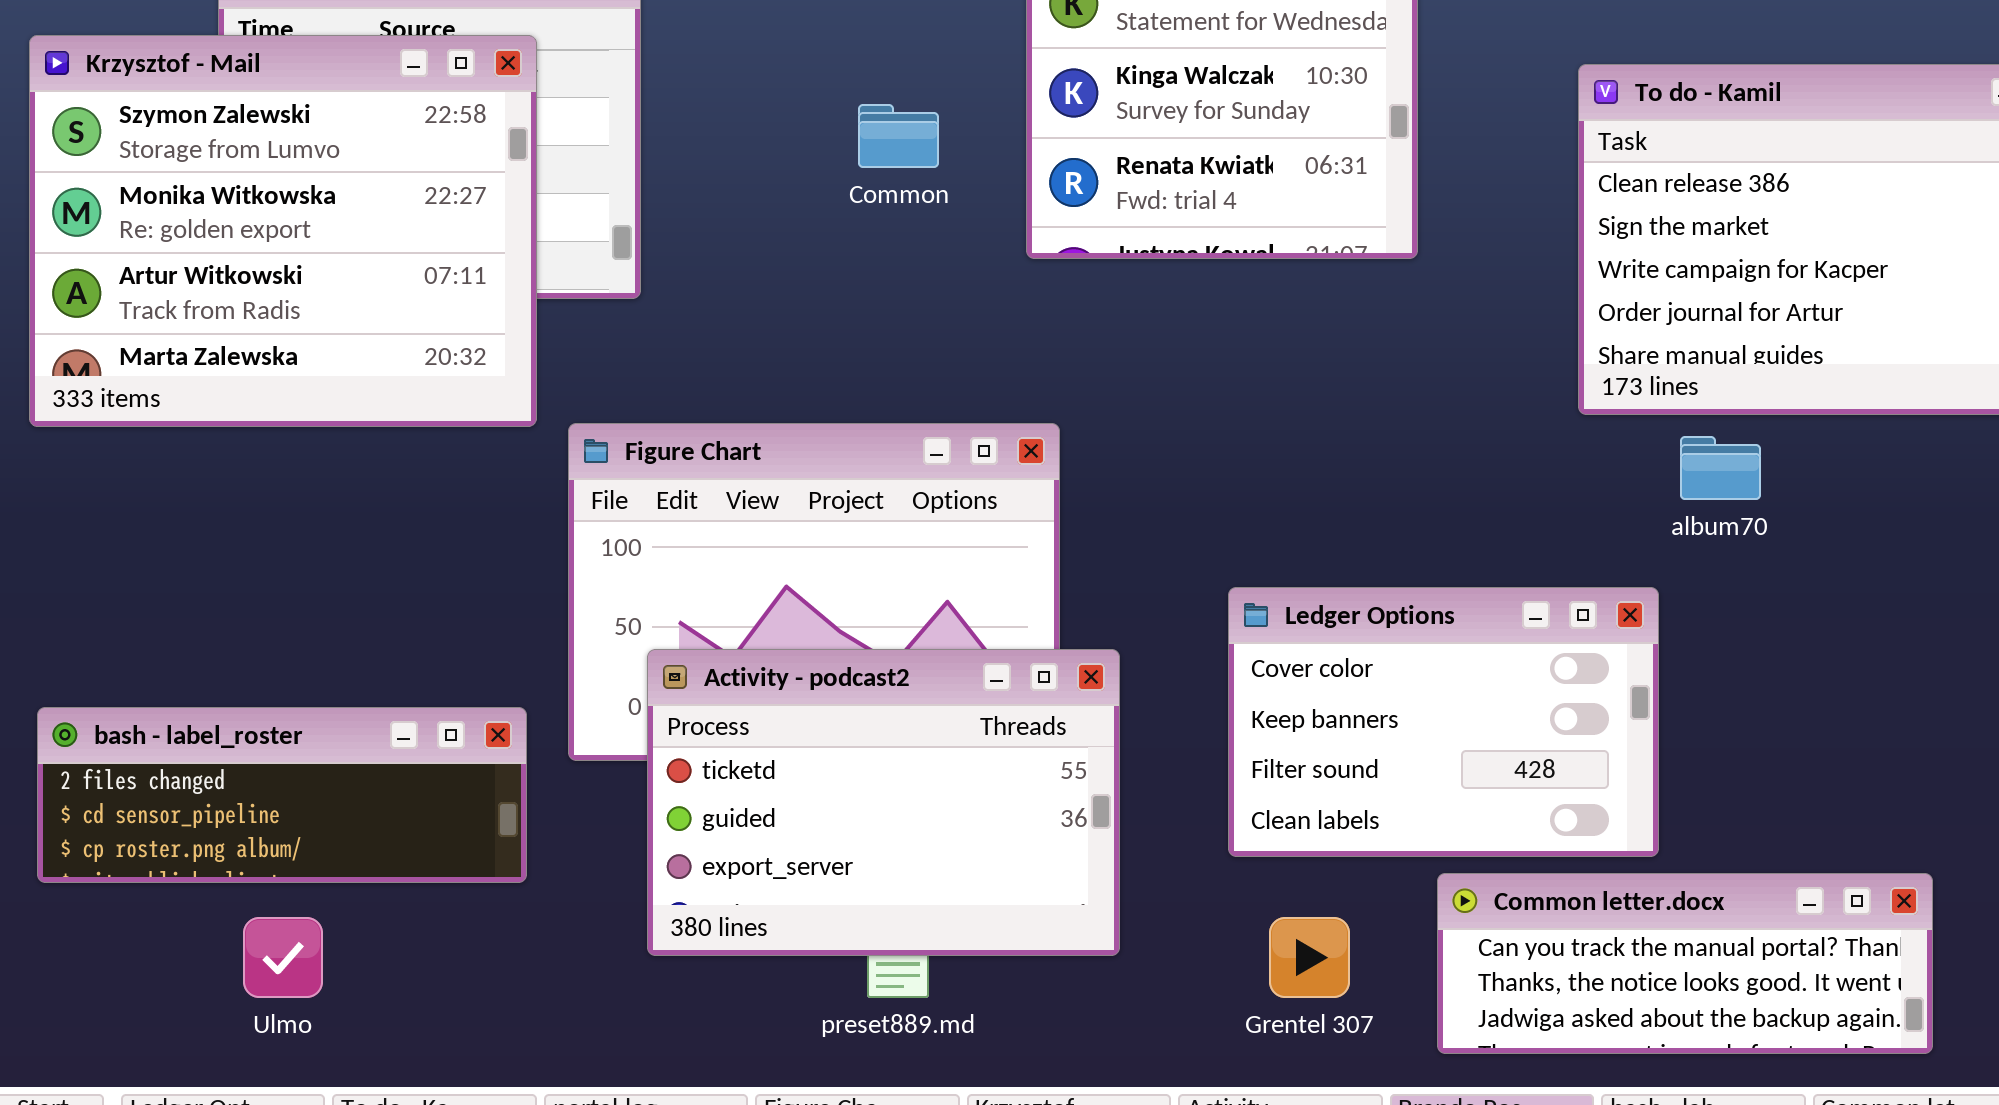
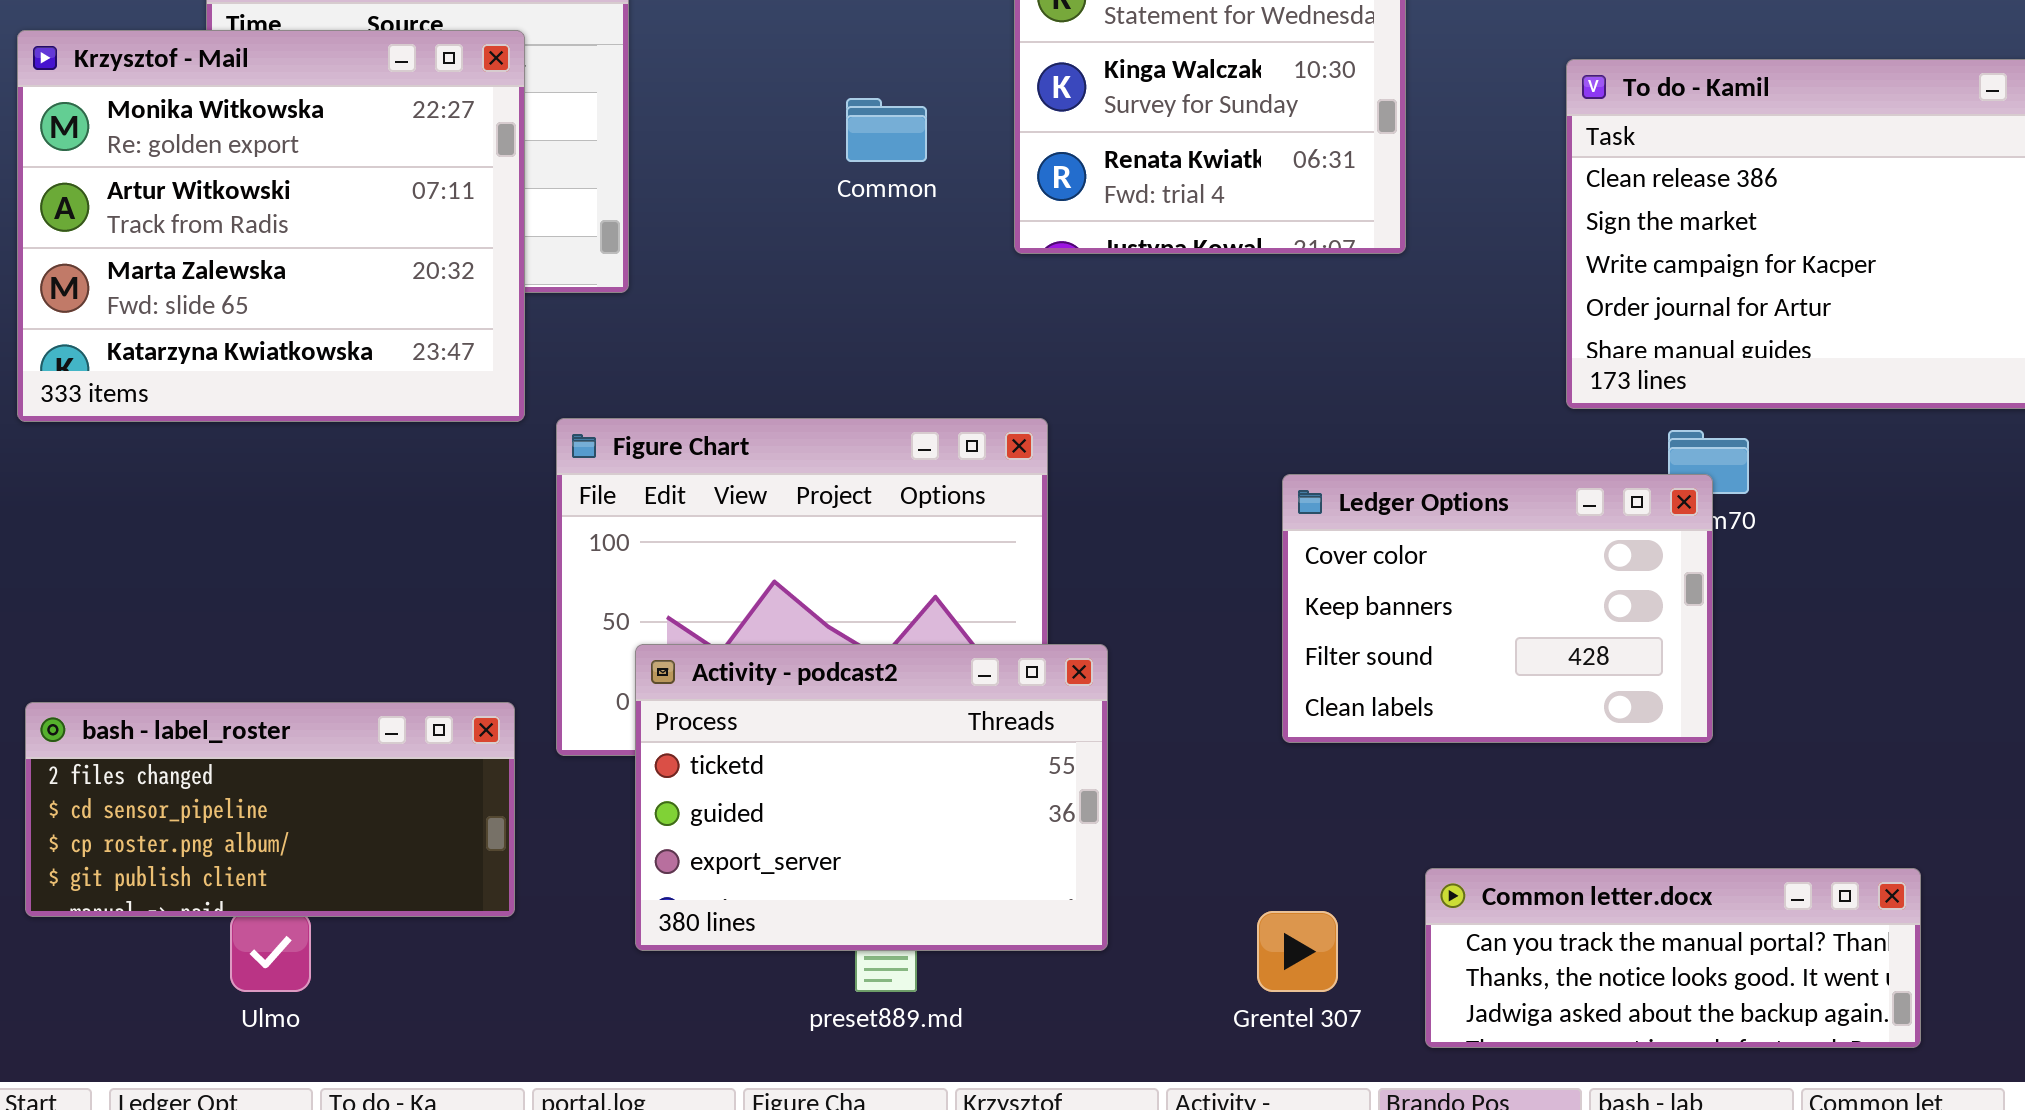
Krzysztof - Mail: [29,35,537,427] -> [17,30,525,422], scrolled down 1 row
Ledger Options: [1228,587,1659,857] -> [1282,474,1713,743], moved
bash - label_roster: [37,707,527,883] -> [25,702,515,917], resized

